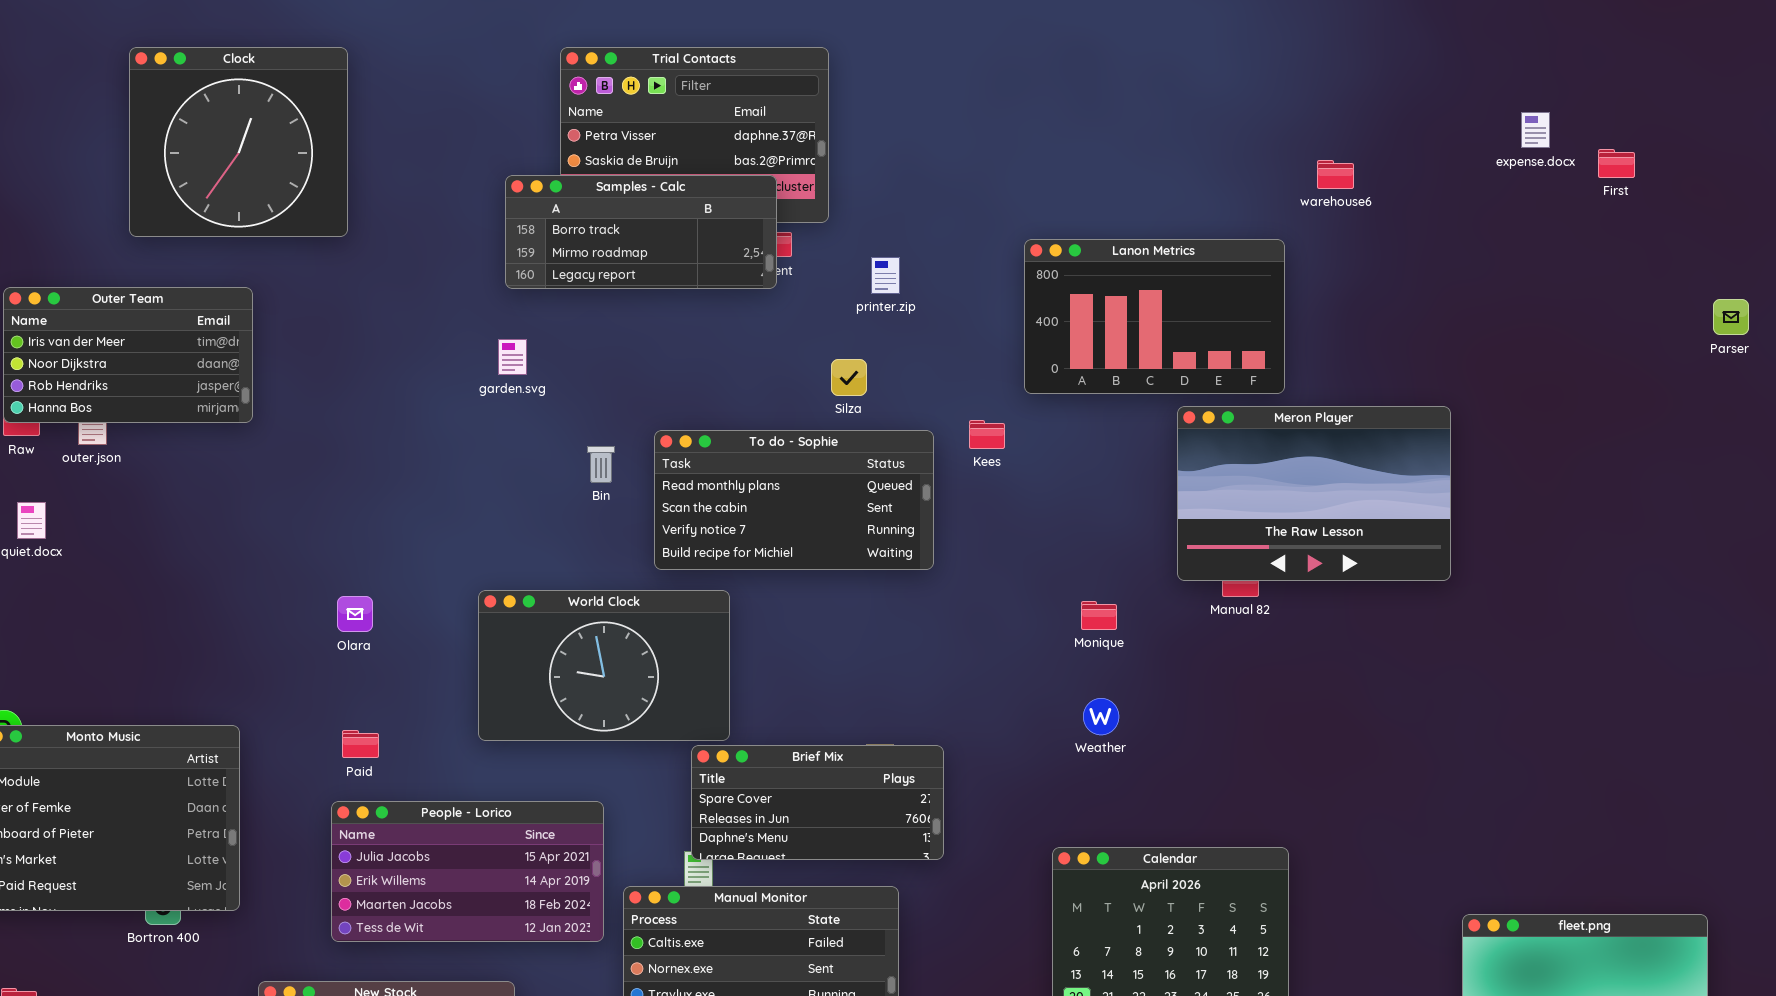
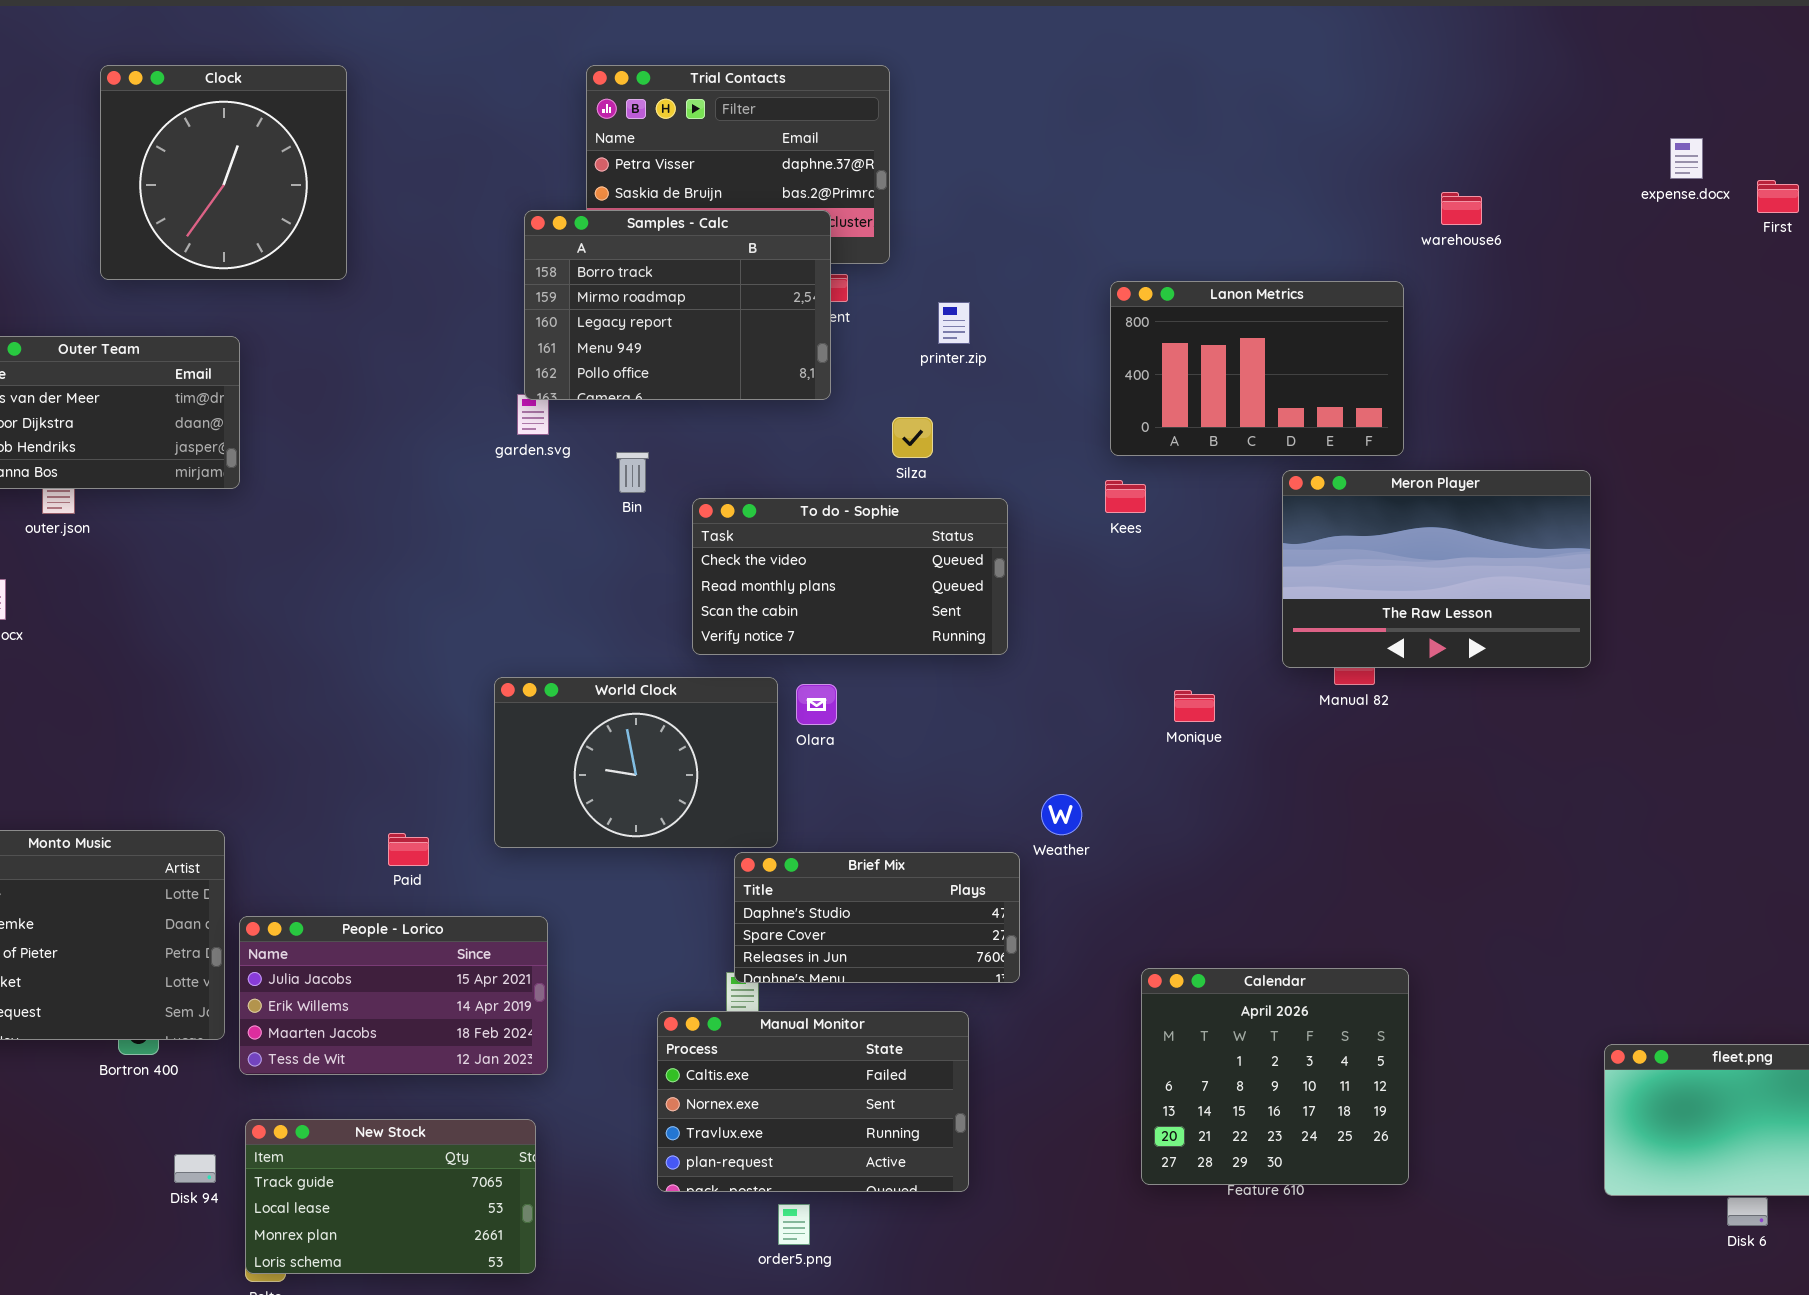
Samples - Calc: [505,175,777,289] -> [524,210,831,400], resized
Kees: [969,420,1005,449] -> [1105,480,1146,513], moved
To do - Sophie: [654,430,934,570] -> [692,498,1008,655], scrolled up 1 row
Bin: [587,446,615,483] -> [616,452,649,493], moved
Olara: [337,596,373,632] -> [796,684,837,725], moved
Weather: [1083,698,1119,735] -> [1041,794,1082,835], moved
Paid: [342,730,379,758] -> [388,833,429,866], moved
Brief Mix: [691,745,944,860] -> [734,852,1020,983], scrolled up 1 row
People - Lorico: [331,801,604,942] -> [239,916,548,1075], moved

